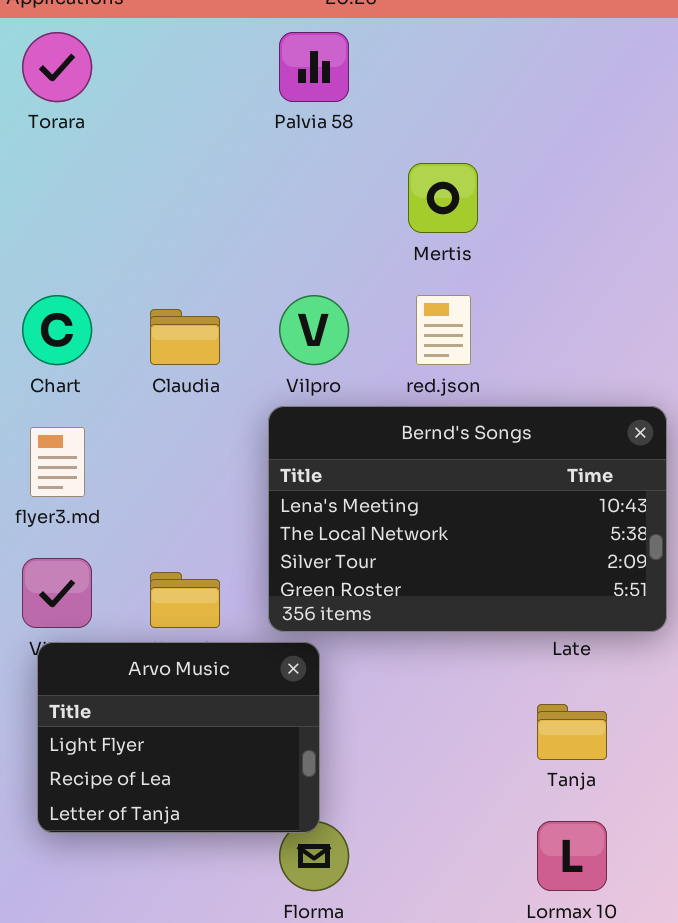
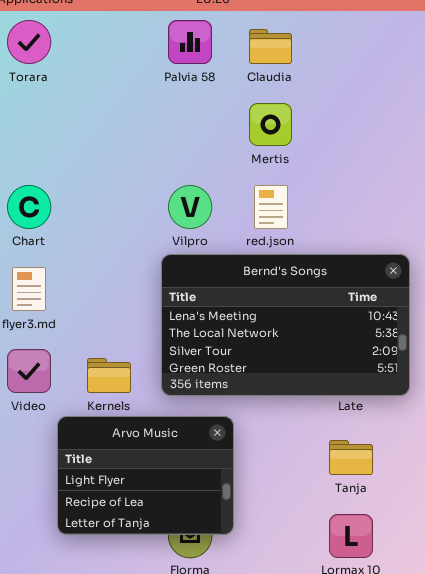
Claudia: [150,309,220,365] -> [249,29,292,64], moved
Arvo Music: [37,642,320,833] -> [57,416,234,535], moved

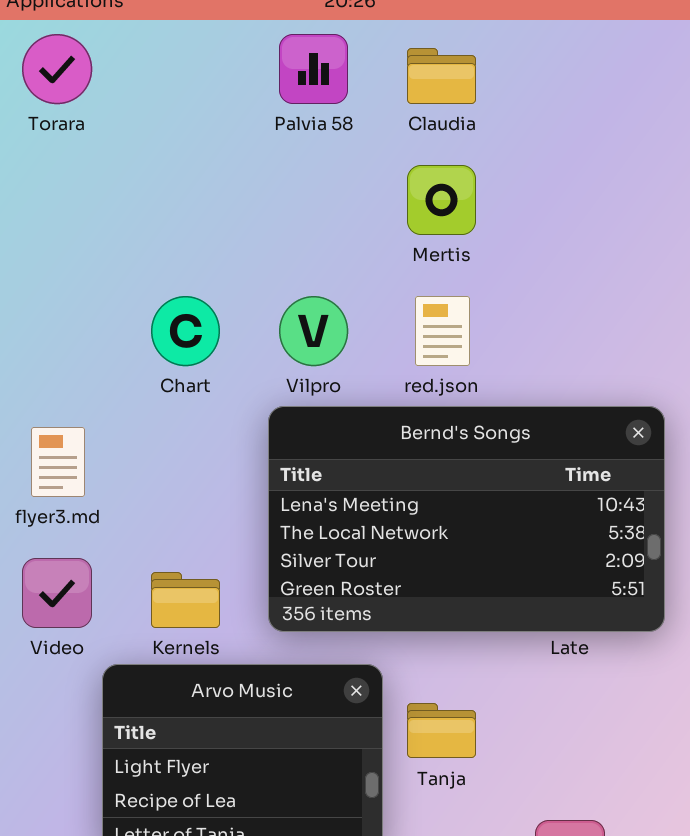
Chart: [7,185,51,229] -> [151,296,220,366], moved
Tanja: [329,440,373,475] -> [407,703,476,758], moved

